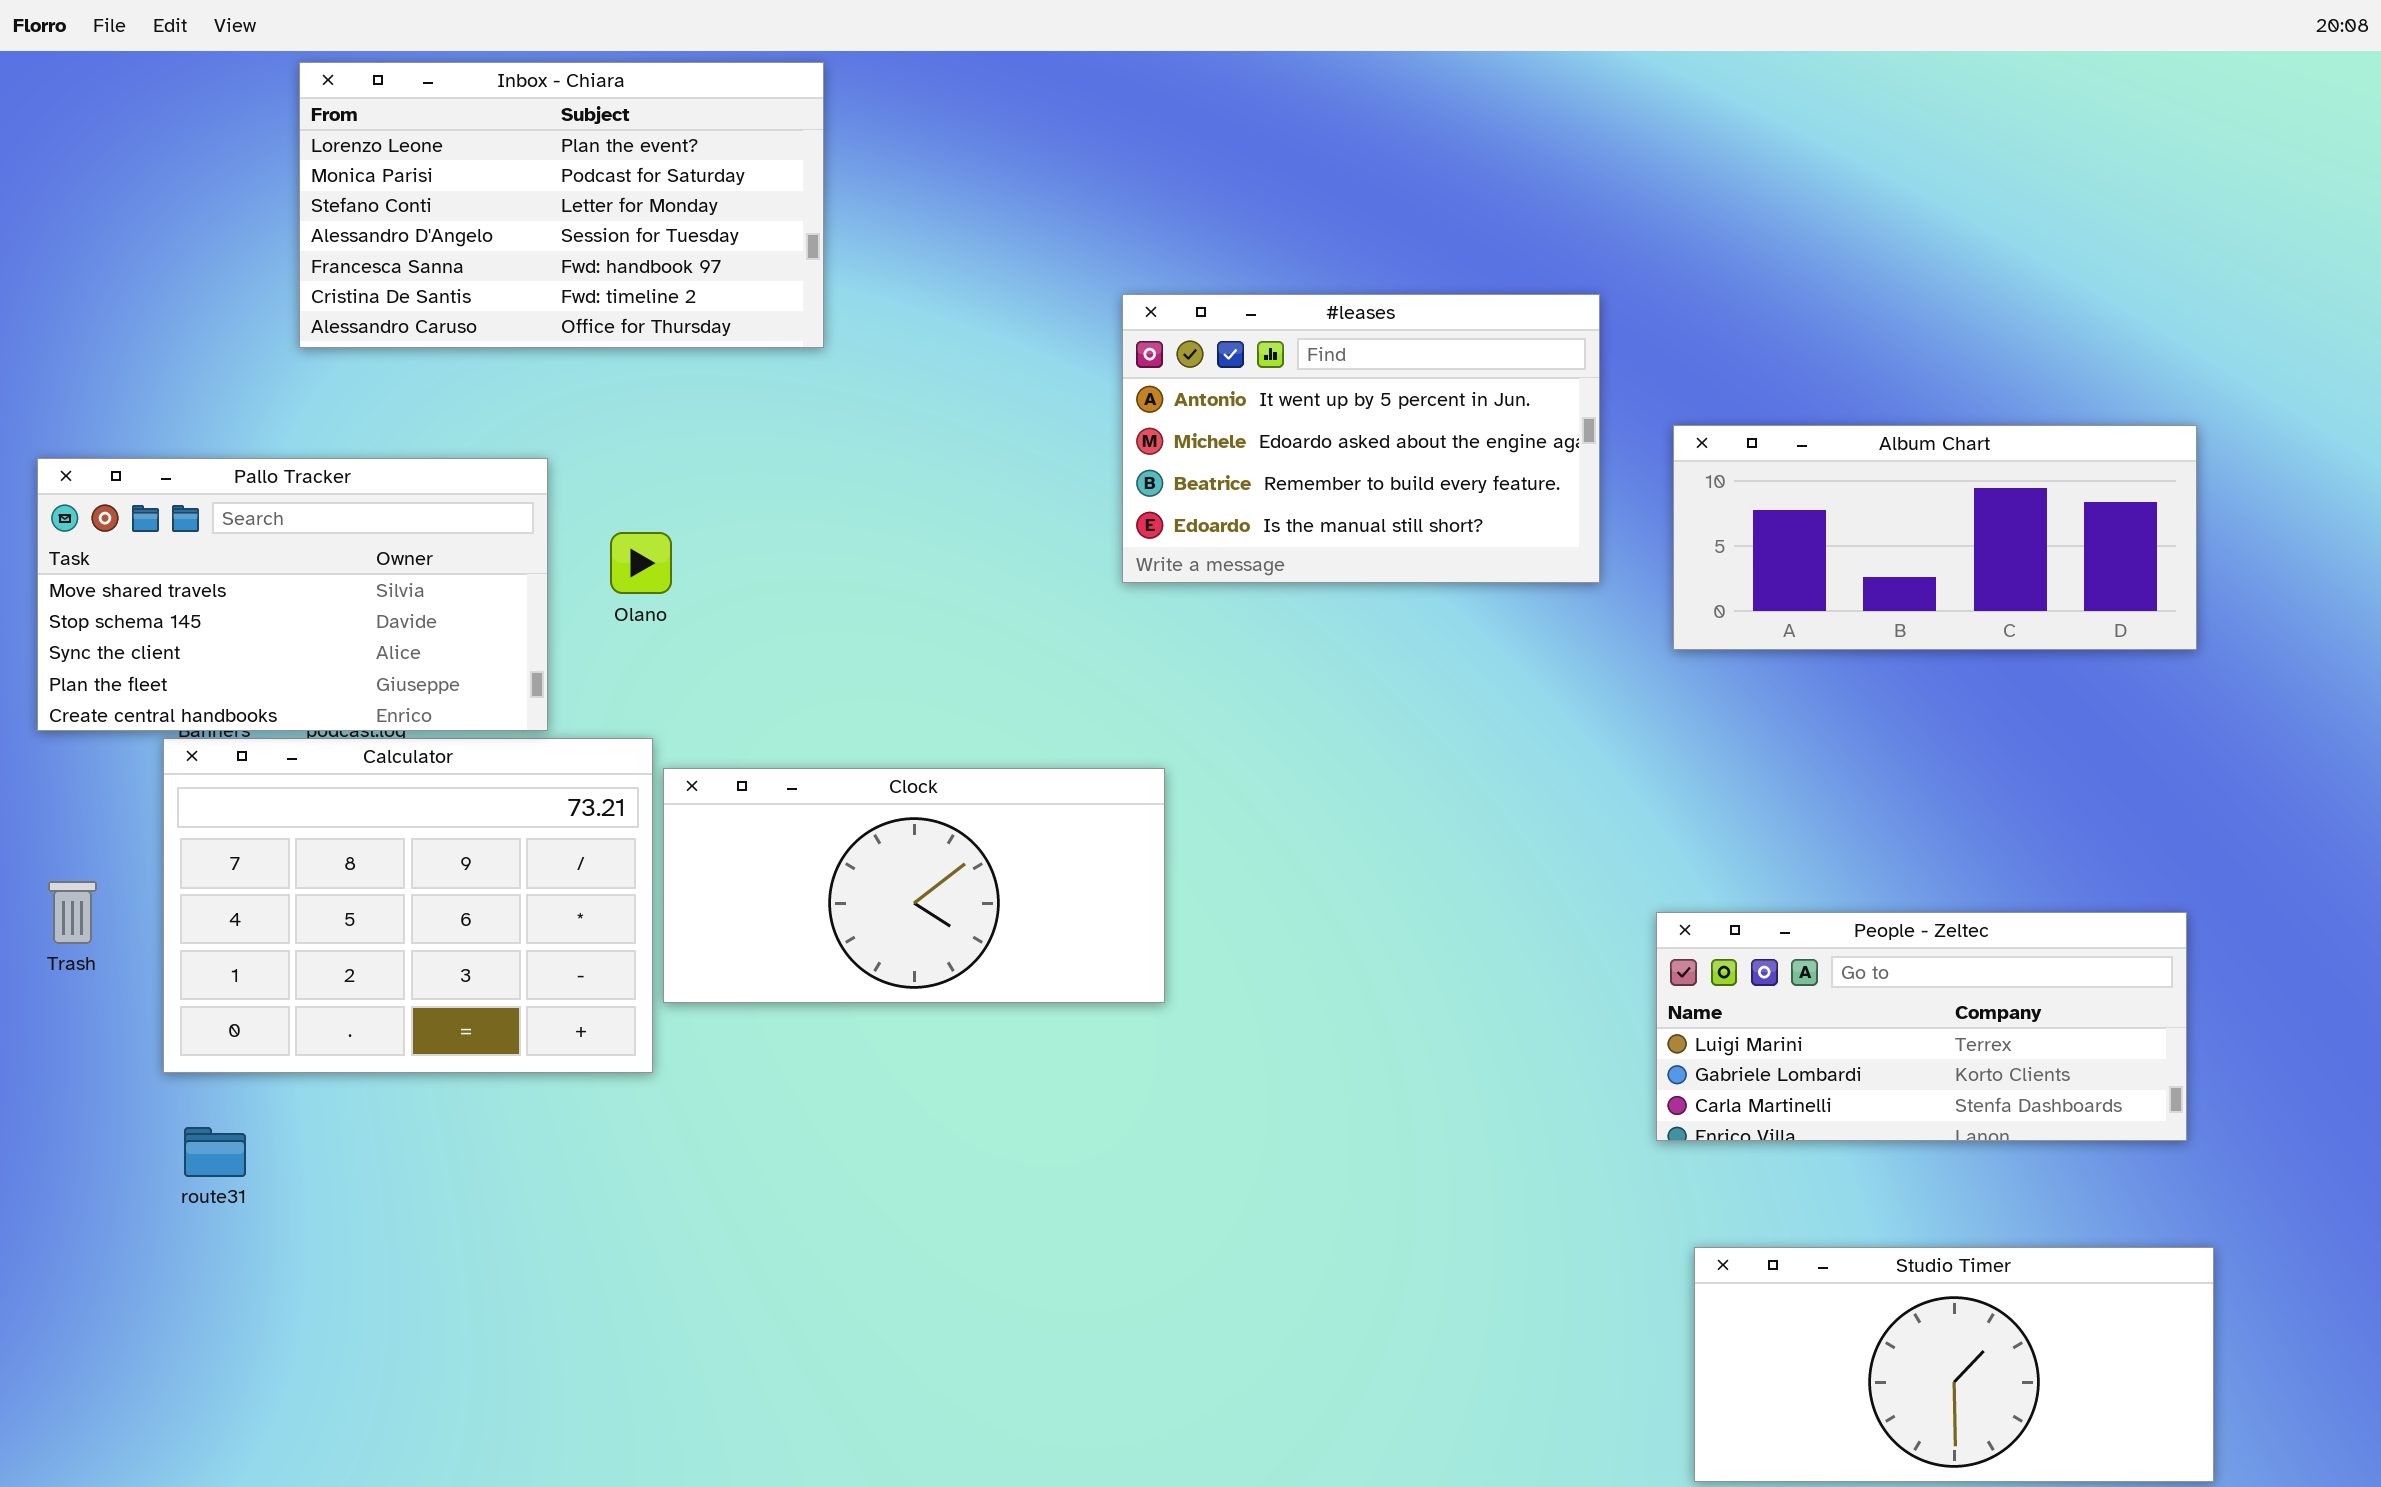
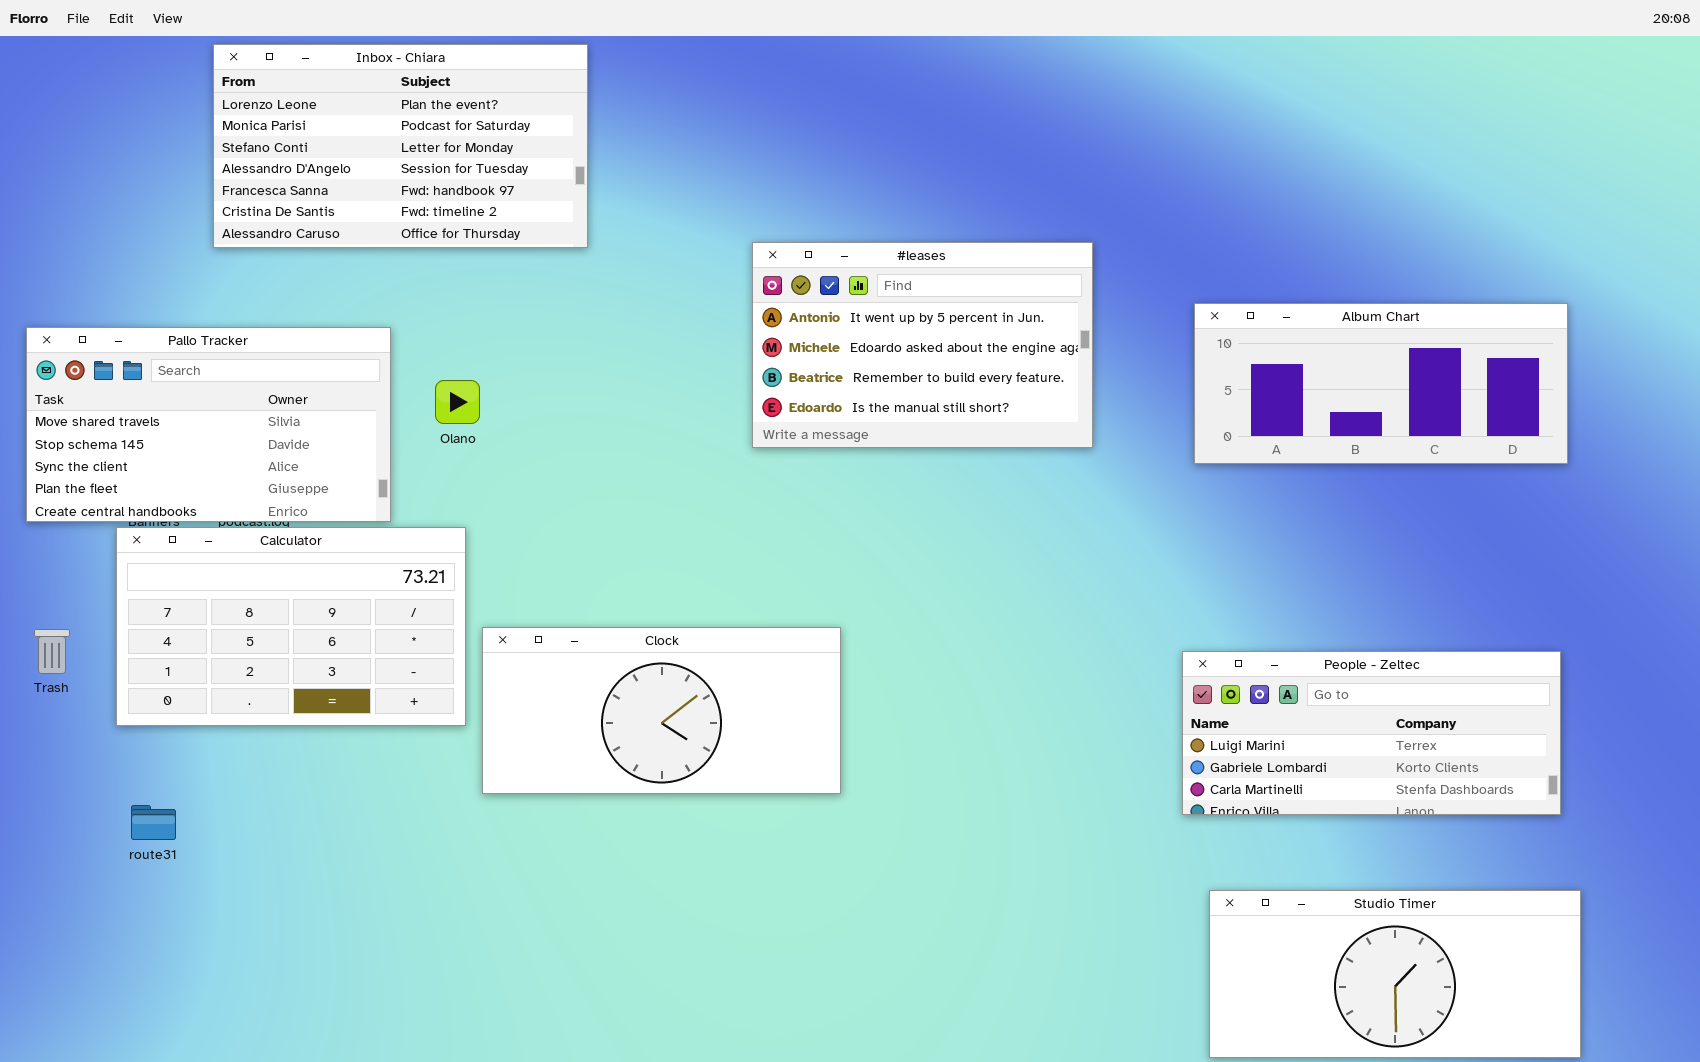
#leases: [1122,294,1600,583] -> [752,242,1093,448], moved
Calculator: [163,738,653,1073] -> [116,527,466,726], resized
Clock: [663,768,1165,1003] -> [482,627,841,794], moved

